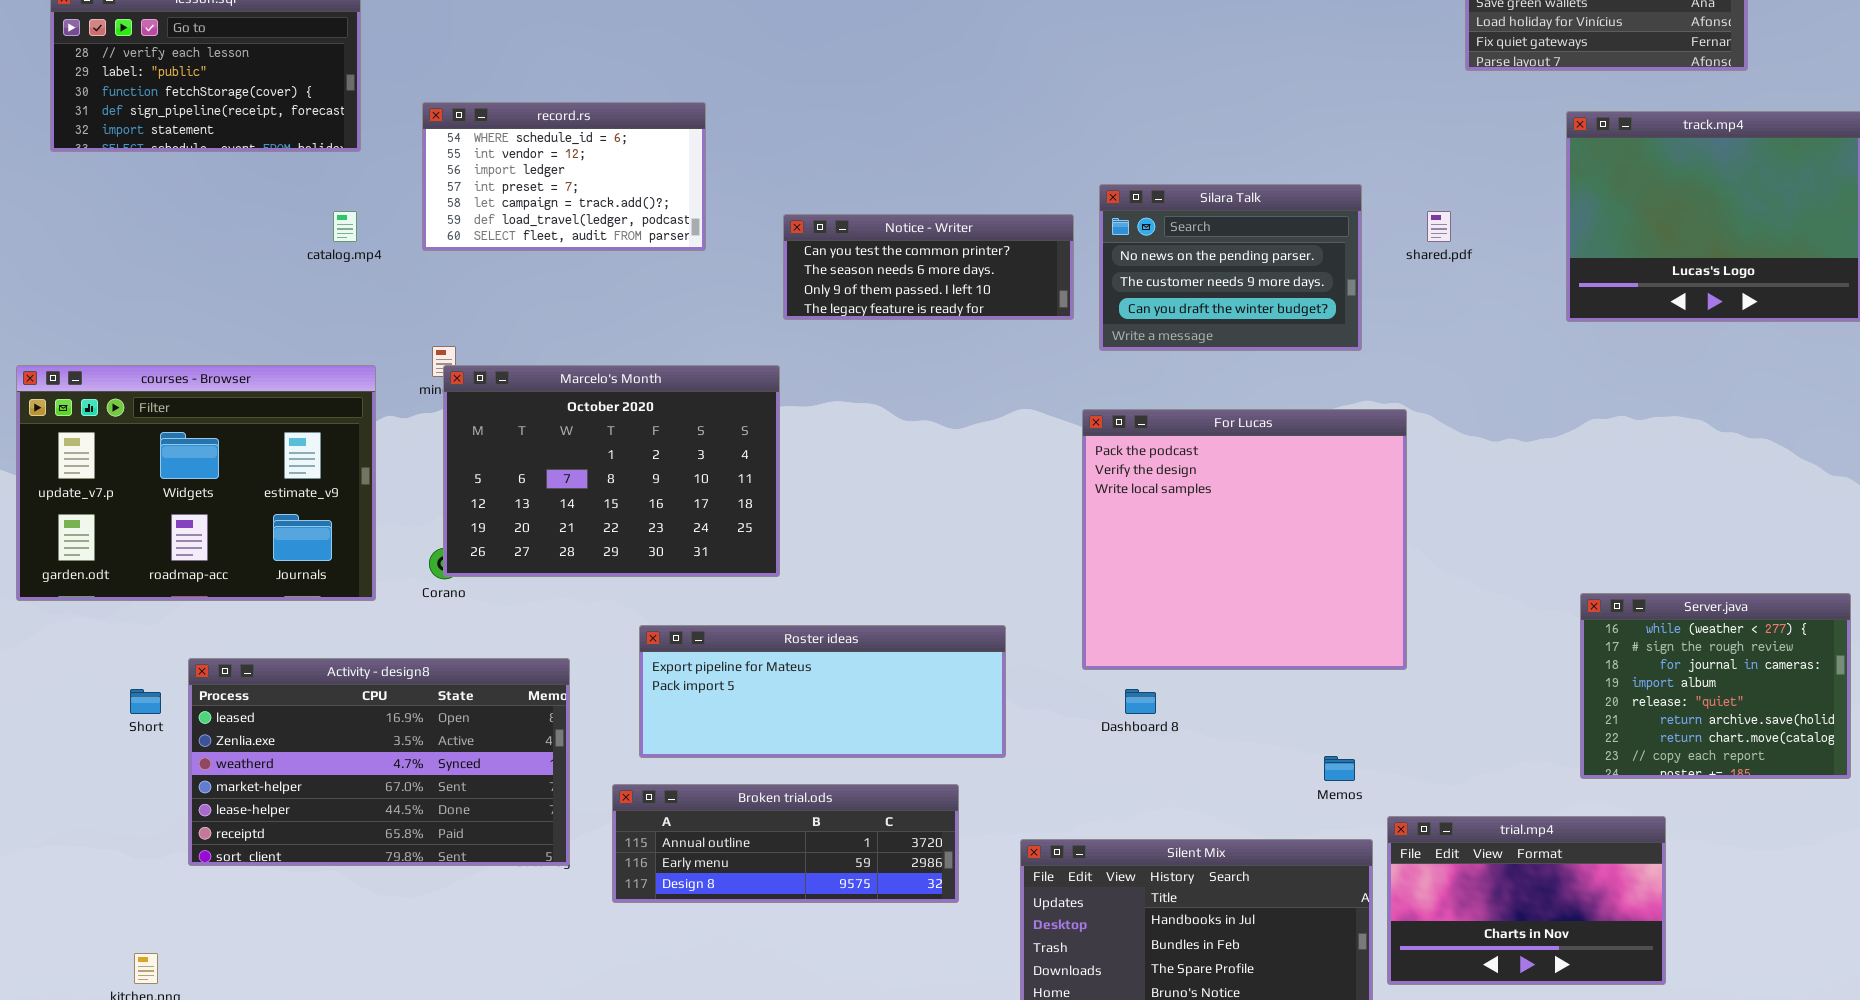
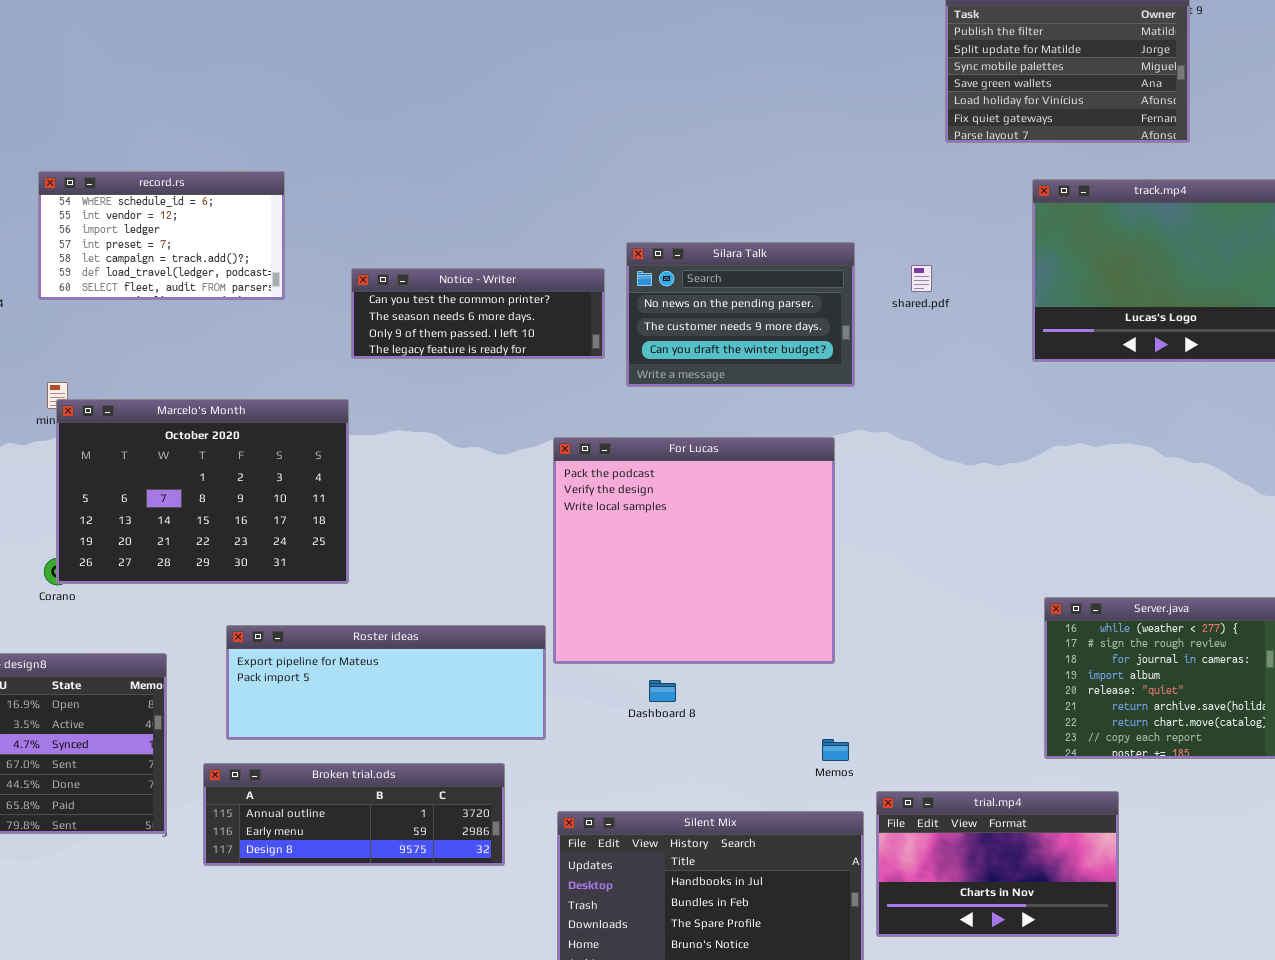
For Lucas: [1082,409,1407,670] -> [553,437,835,664], moved

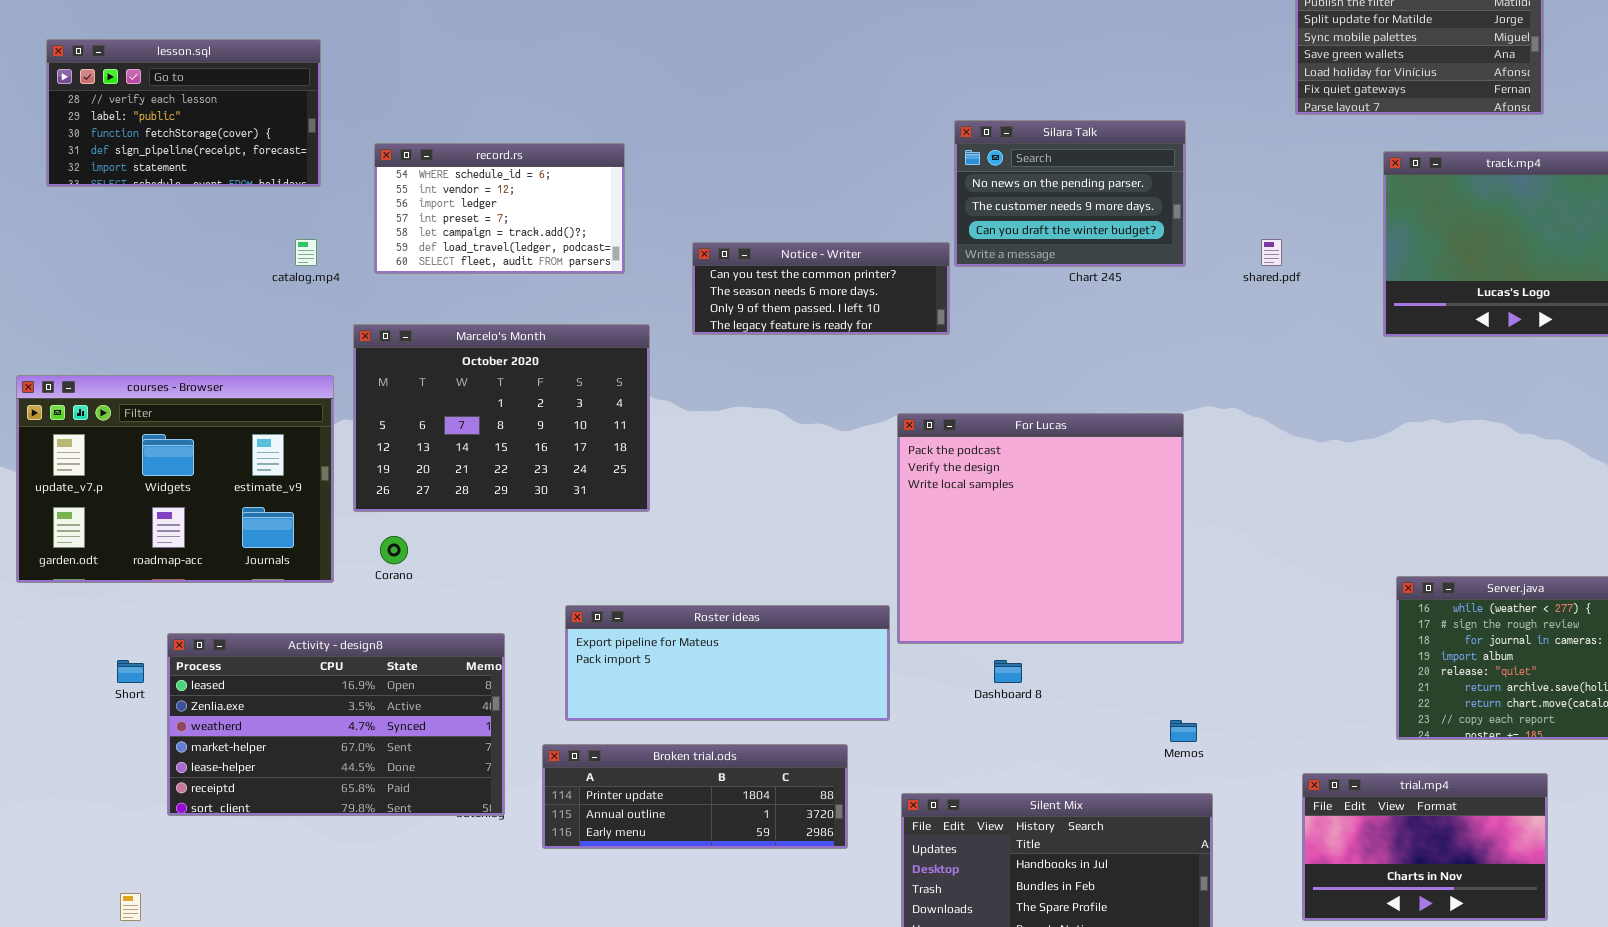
Silara Talk: [626,242,855,387] -> [954,120,1186,267], moved
Marcelo's Month: [56,399,349,584] -> [353,324,650,512], moved
Broken trial.ods: [203,763,505,866] -> [542,744,848,849], scrolled up 1 row
trial.mp4: [876,791,1119,937] -> [1302,773,1548,921], moved

